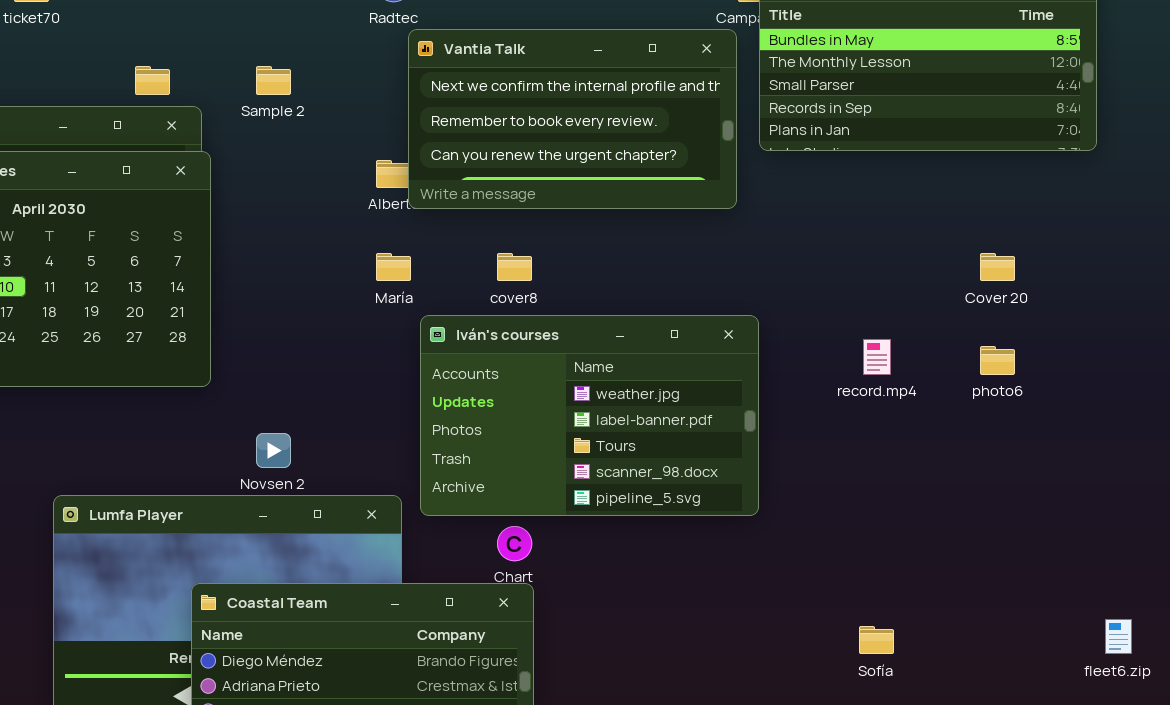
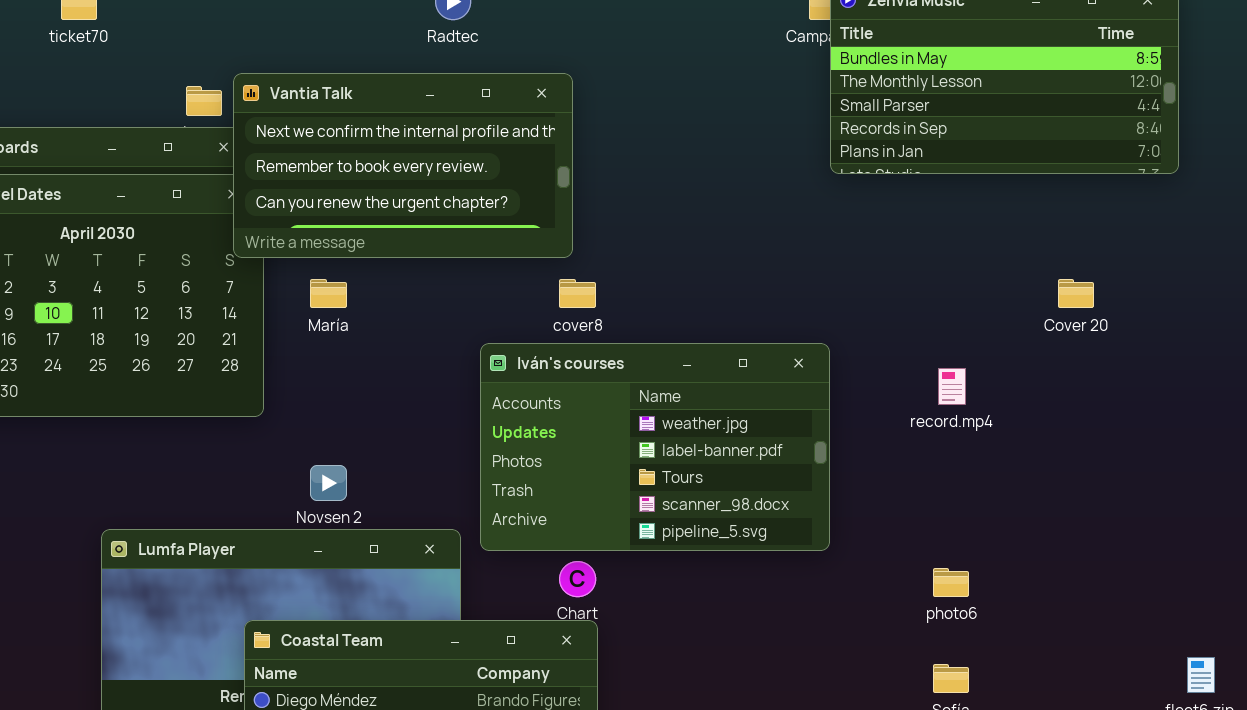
Vantia Talk: [408,29,737,209] -> [233,73,573,258], moved
María: [376,253,411,281] -> [310,279,347,308], moved
photo6: [980,346,1015,375] -> [933,568,969,597], moved

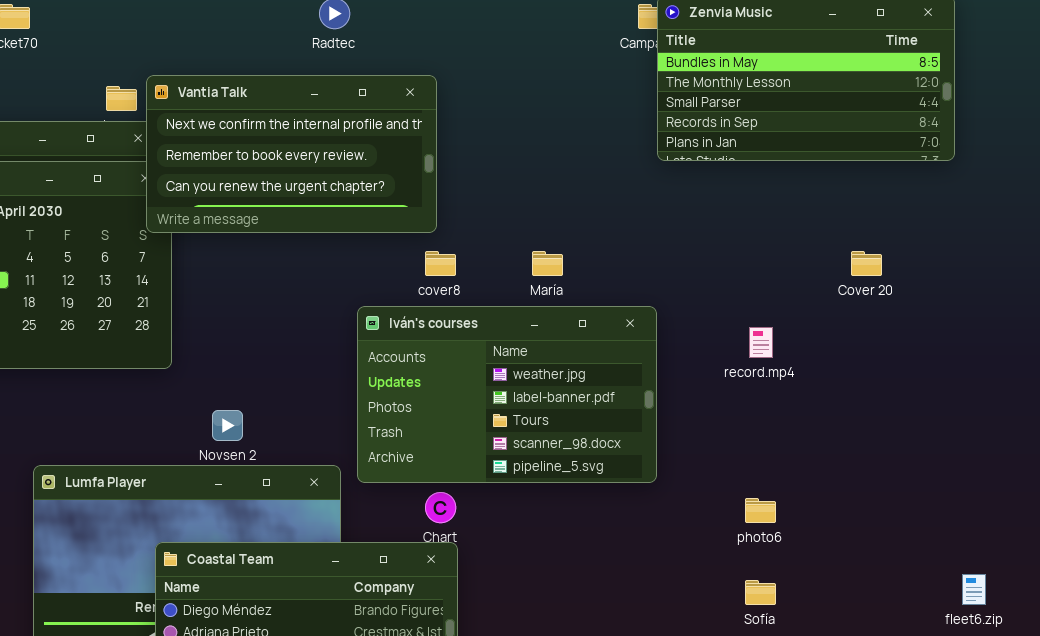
María: [310,279,347,308] -> [532,251,563,276], moved

